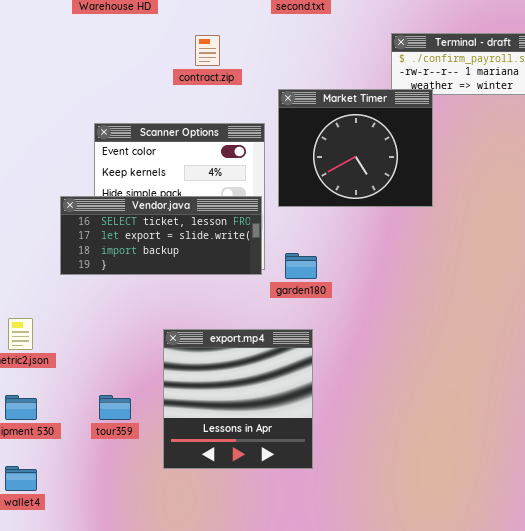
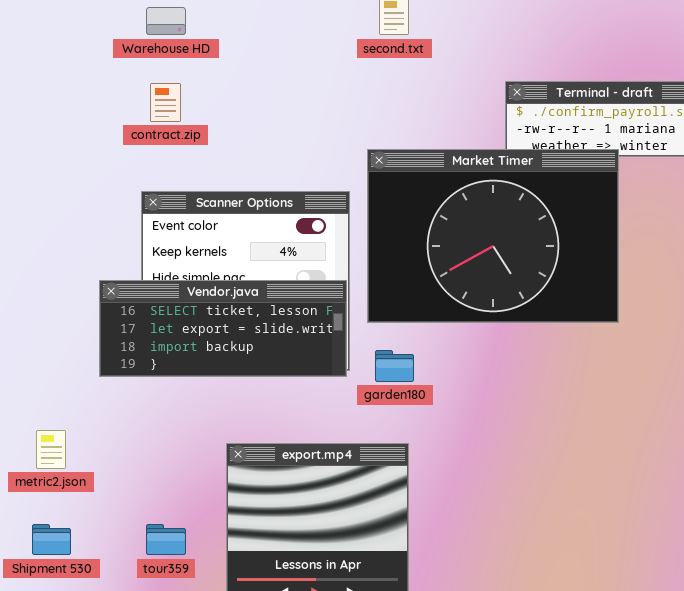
contract.zip: [195,35,220,66] -> [150,83,181,122], moved
Market Timer: [278,89,433,207] -> [367,149,619,323], resized

